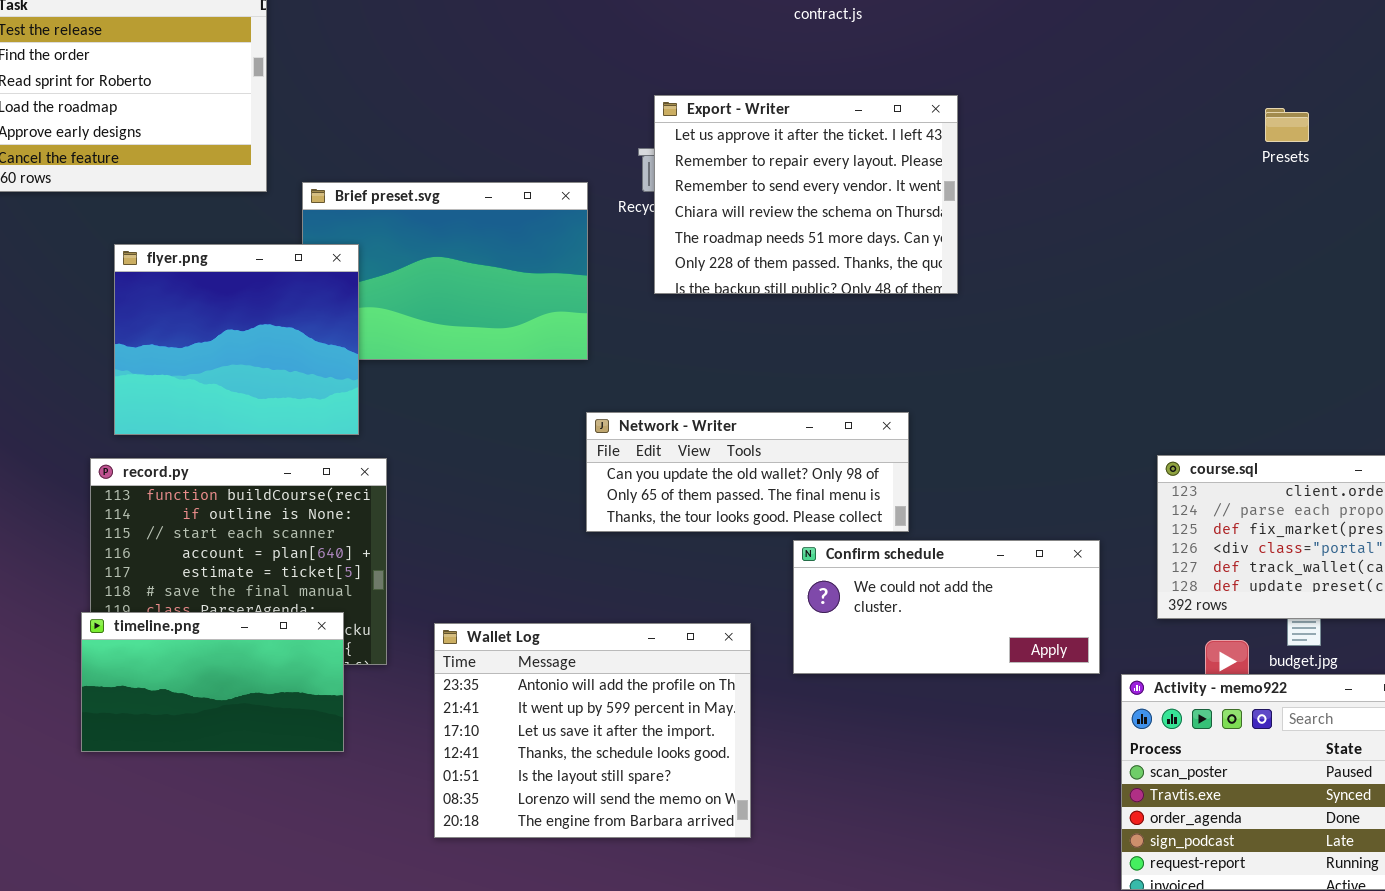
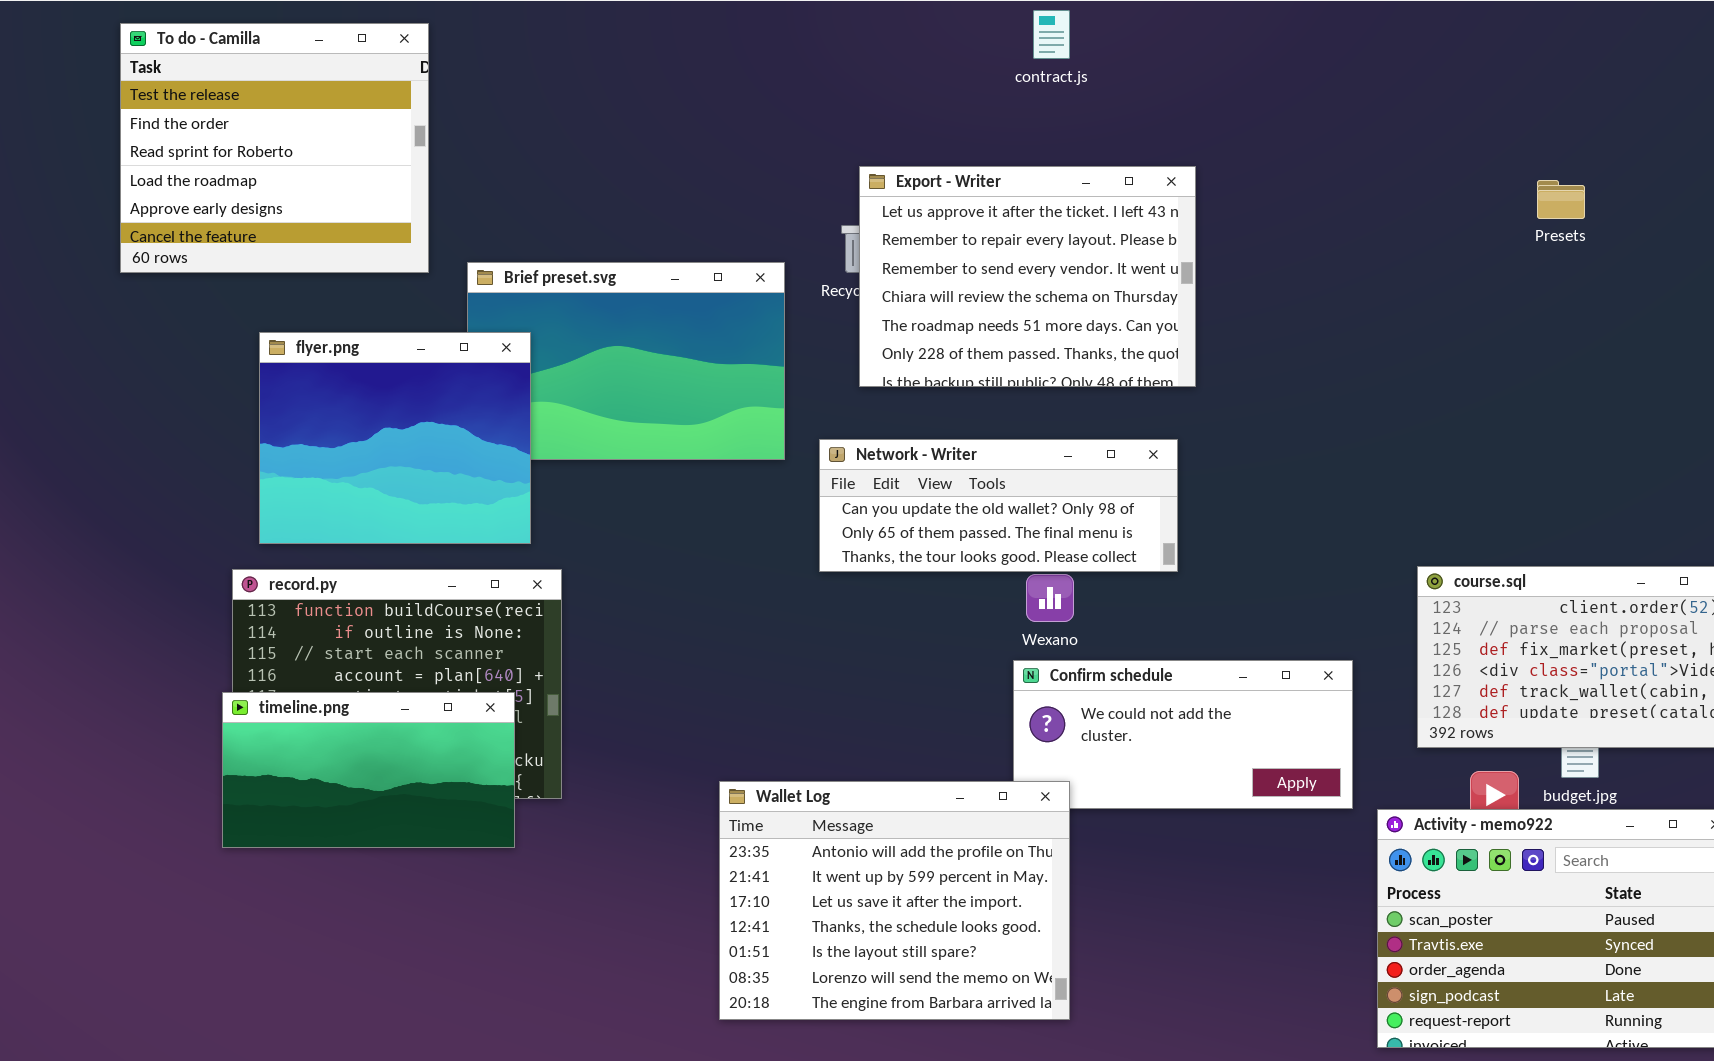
Network - Writer: [586,412,909,532] -> [819,439,1178,572], moved
timeline.png: [81,612,344,752] -> [222,692,515,848], moved
Wallet Log: [434,623,751,838] -> [719,781,1070,1020], moved

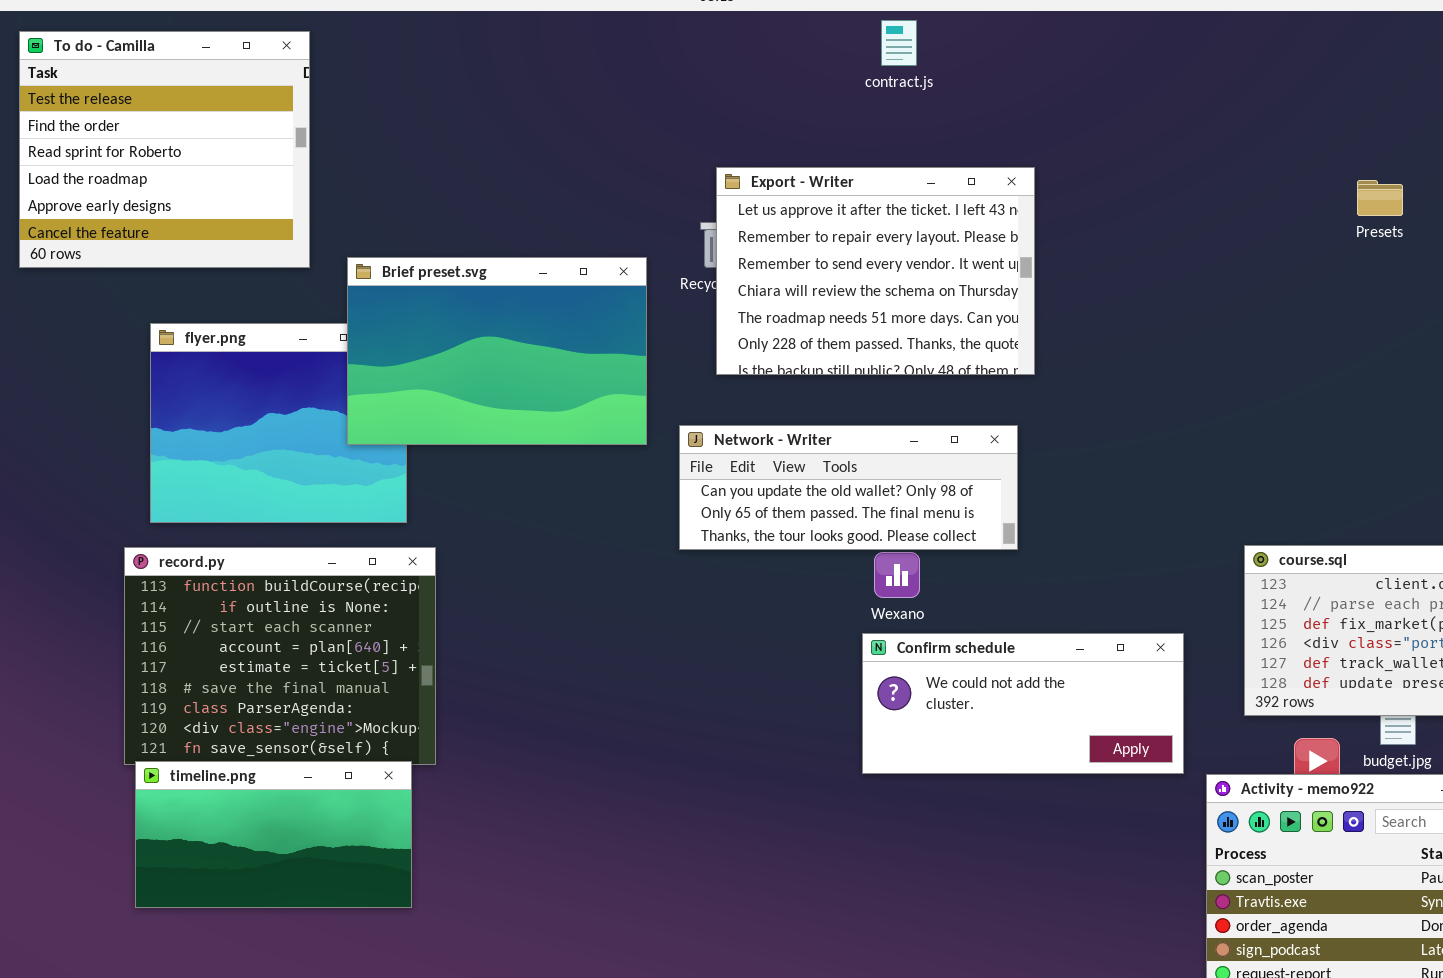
Brief preset.svg: [467,262,785,460] -> [347,257,647,445], raised
timeline.png: [222,692,515,848] -> [135,761,412,908], moved
Wallet Log: [719,781,1070,1020] -> none, closed

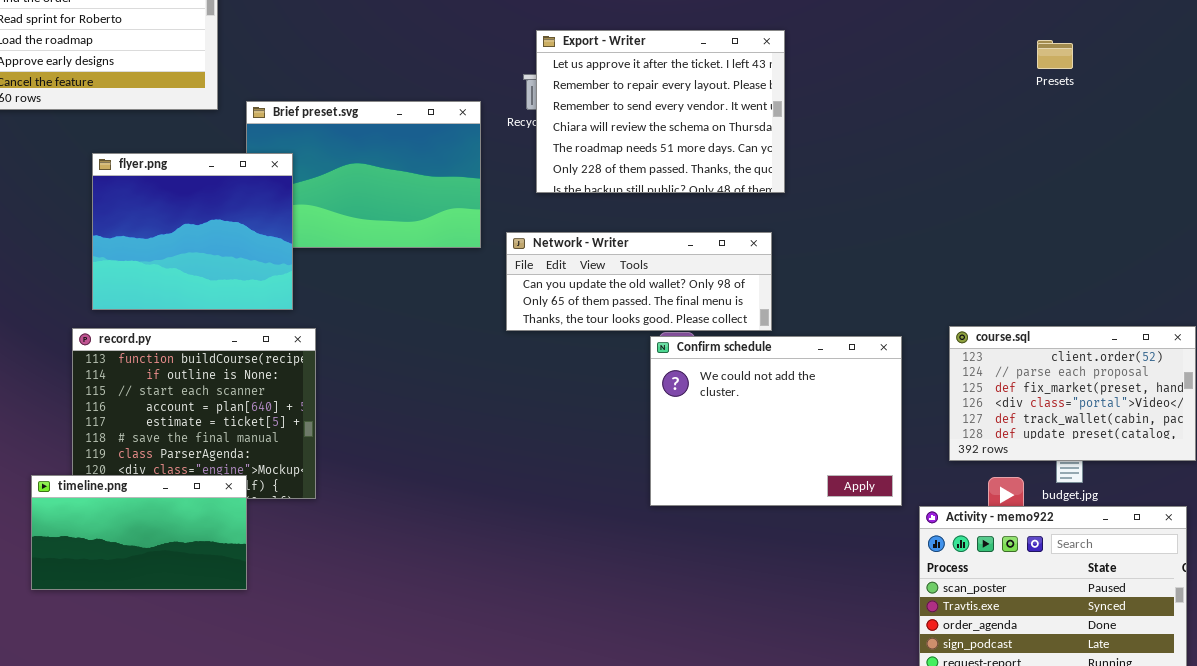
flyer.png: [150,323,407,523] -> [92,153,293,310], raised
Confirm schedule: [862,633,1184,774] -> [650,336,902,506], resized
timeline.png: [135,761,412,908] -> [31,475,247,590], moved

